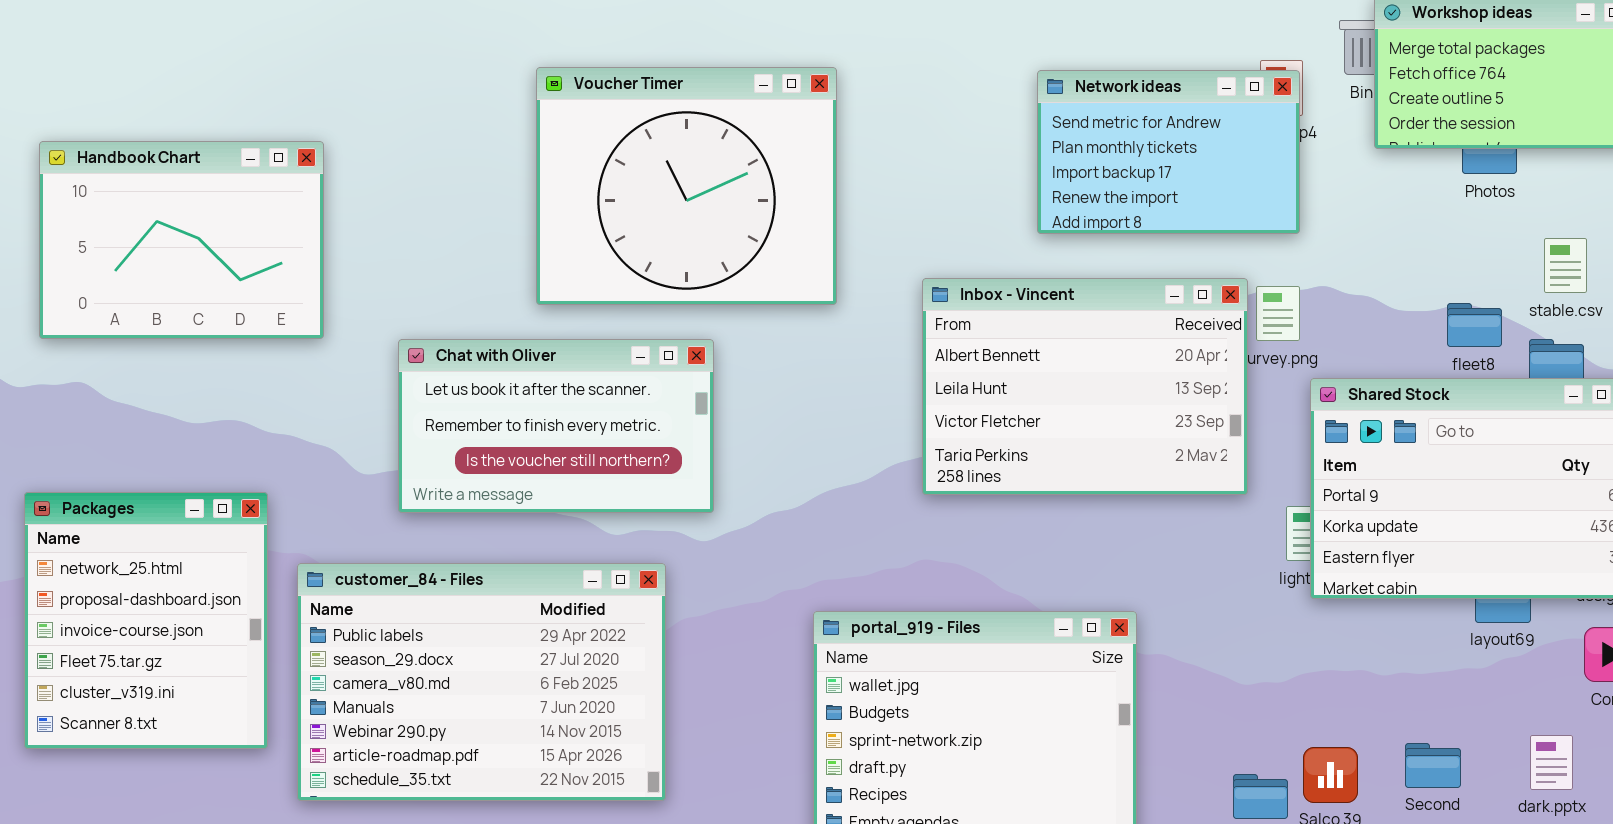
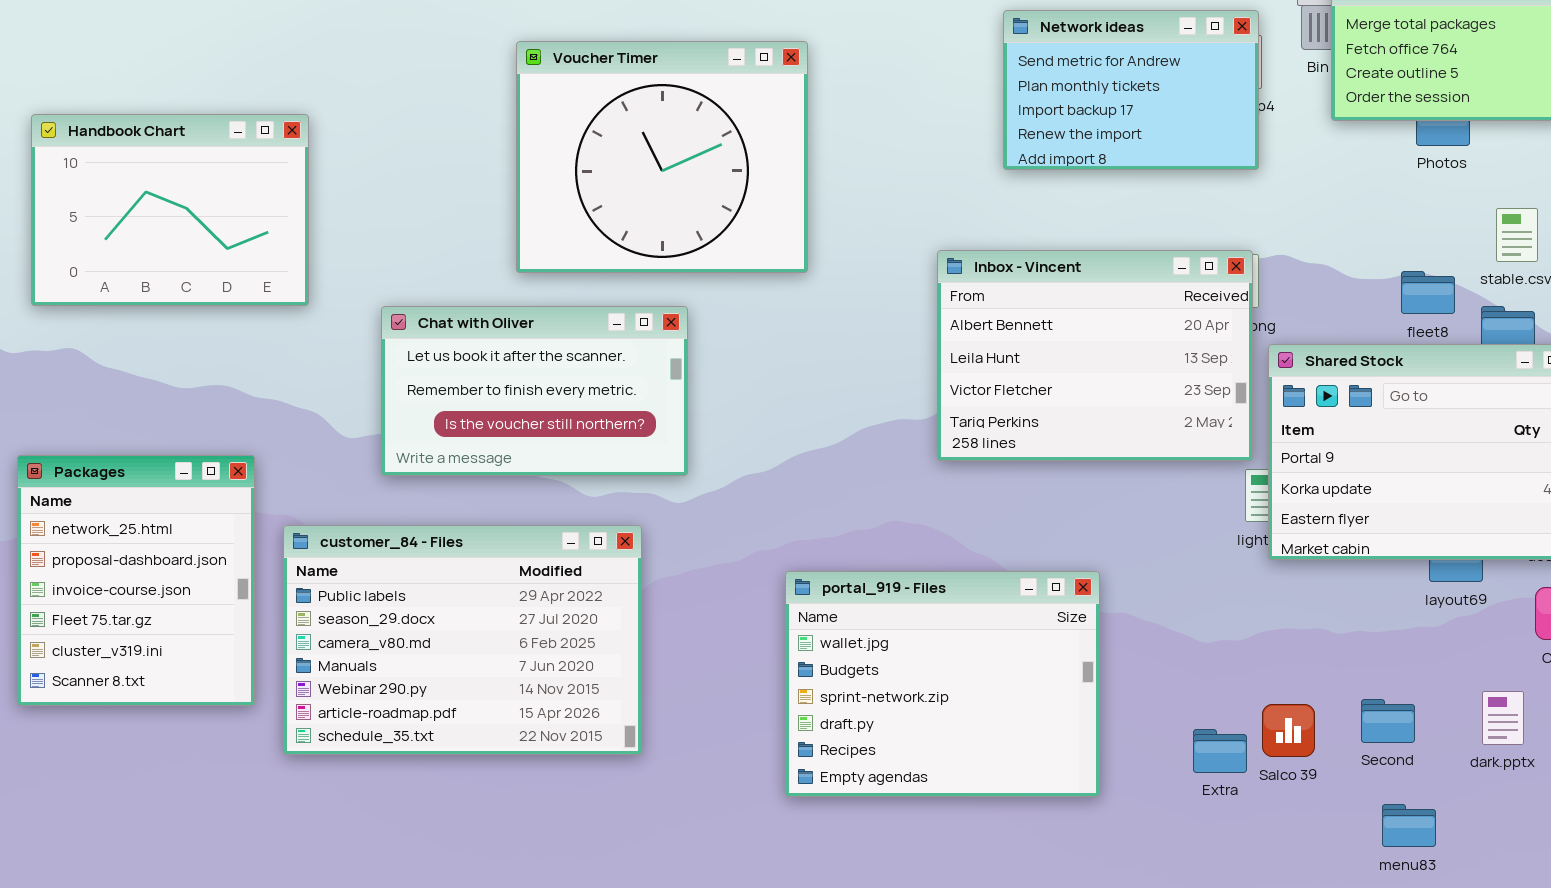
Network ideas: [1037,70,1300,234] -> [1003,10,1259,170], moved
Inbox - Vincent: [922,278,1248,495] -> [937,250,1253,461], moved

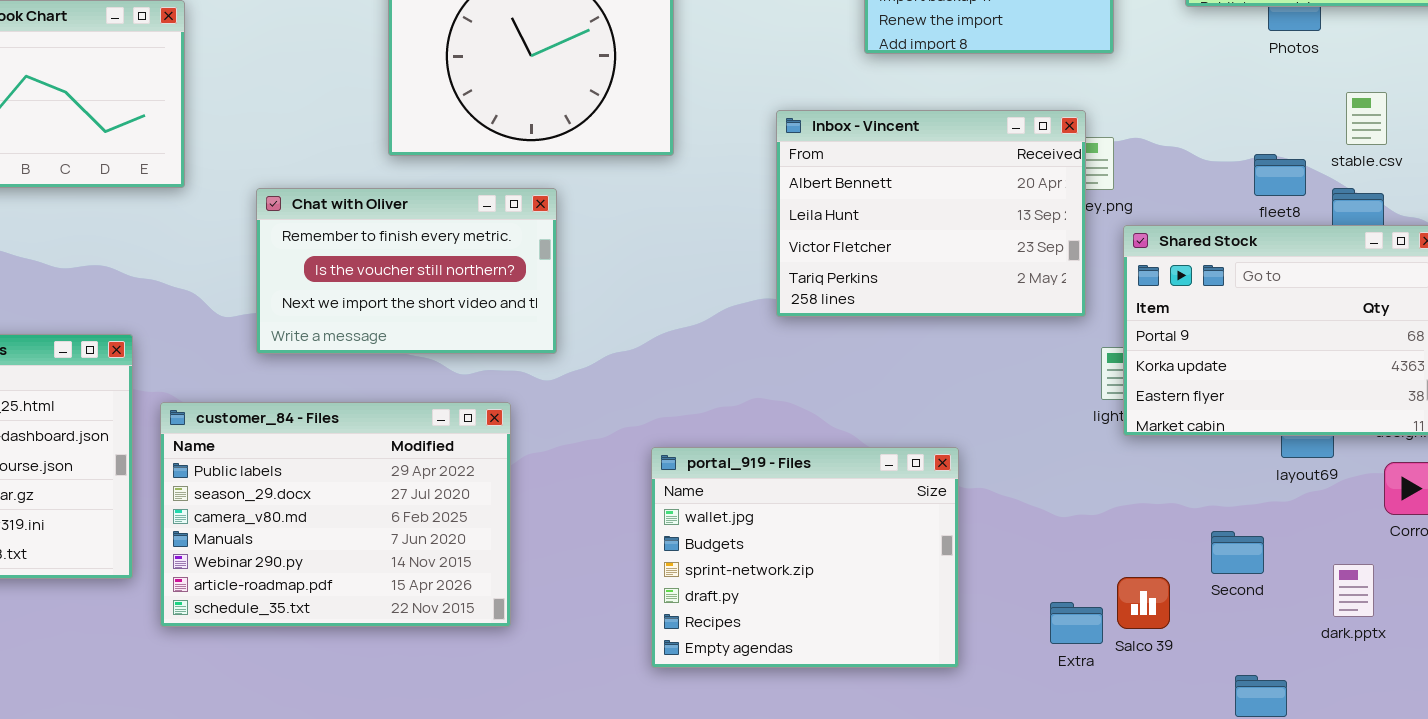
Inbox - Vincent: [937,250,1253,461] -> [776,110,1086,317], moved
Chat with Oliver: [381,306,688,476] -> [256,188,557,354], scrolled down 1 row
Second: [1361,699,1415,743] -> [1211,531,1264,574], moved

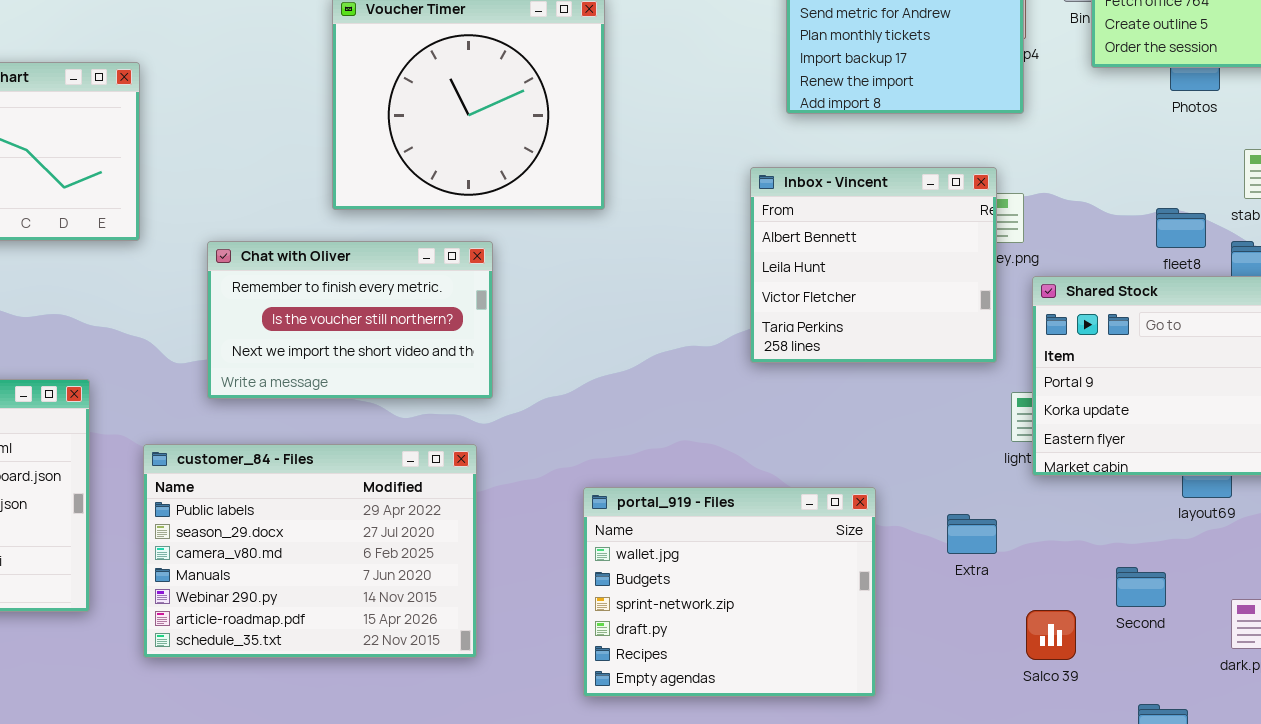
Inbox - Vincent: [776,110,1086,317] -> [750,167,997,363], resized
customer_84 - Files: [160,402,511,627] -> [143,444,477,658], moved
Extra: [1050,602,1103,644] -> [947,514,997,554], moved

